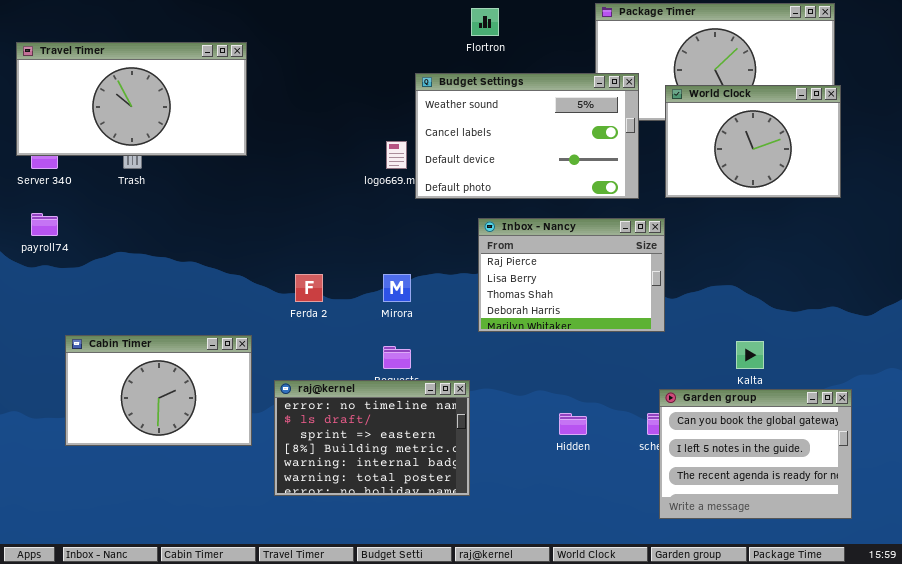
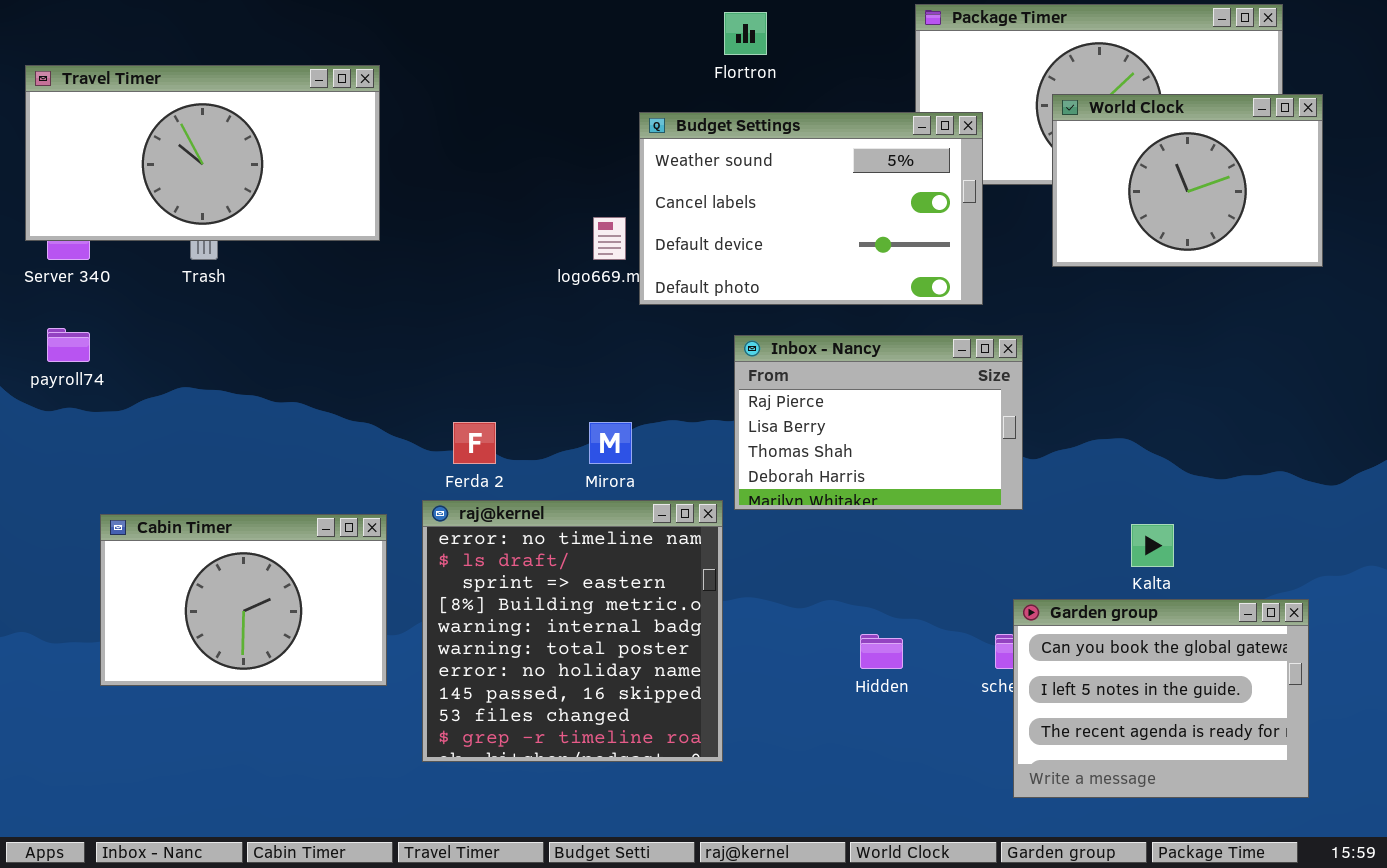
World Clock: [665,85,841,198] -> [1052,94,1323,267], moved
raj@kernel: [274,380,470,496] -> [422,500,723,762], resized

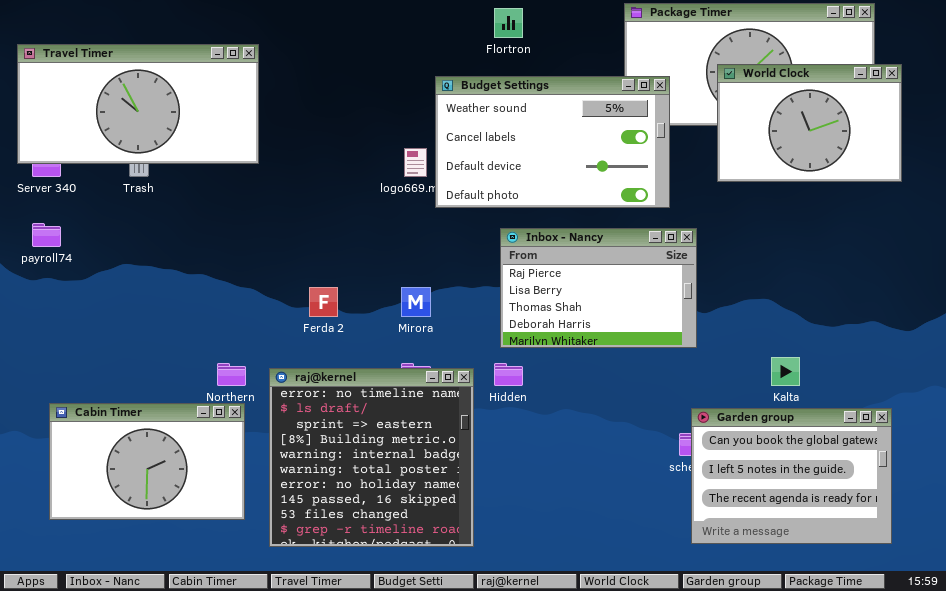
raj@kernel: [422,500,723,762] -> [269,368,474,547], moved
Cabin Timer: [100,514,387,686] -> [49,403,245,520], moved
Hidden: [860,634,903,669] -> [494,363,523,386], moved

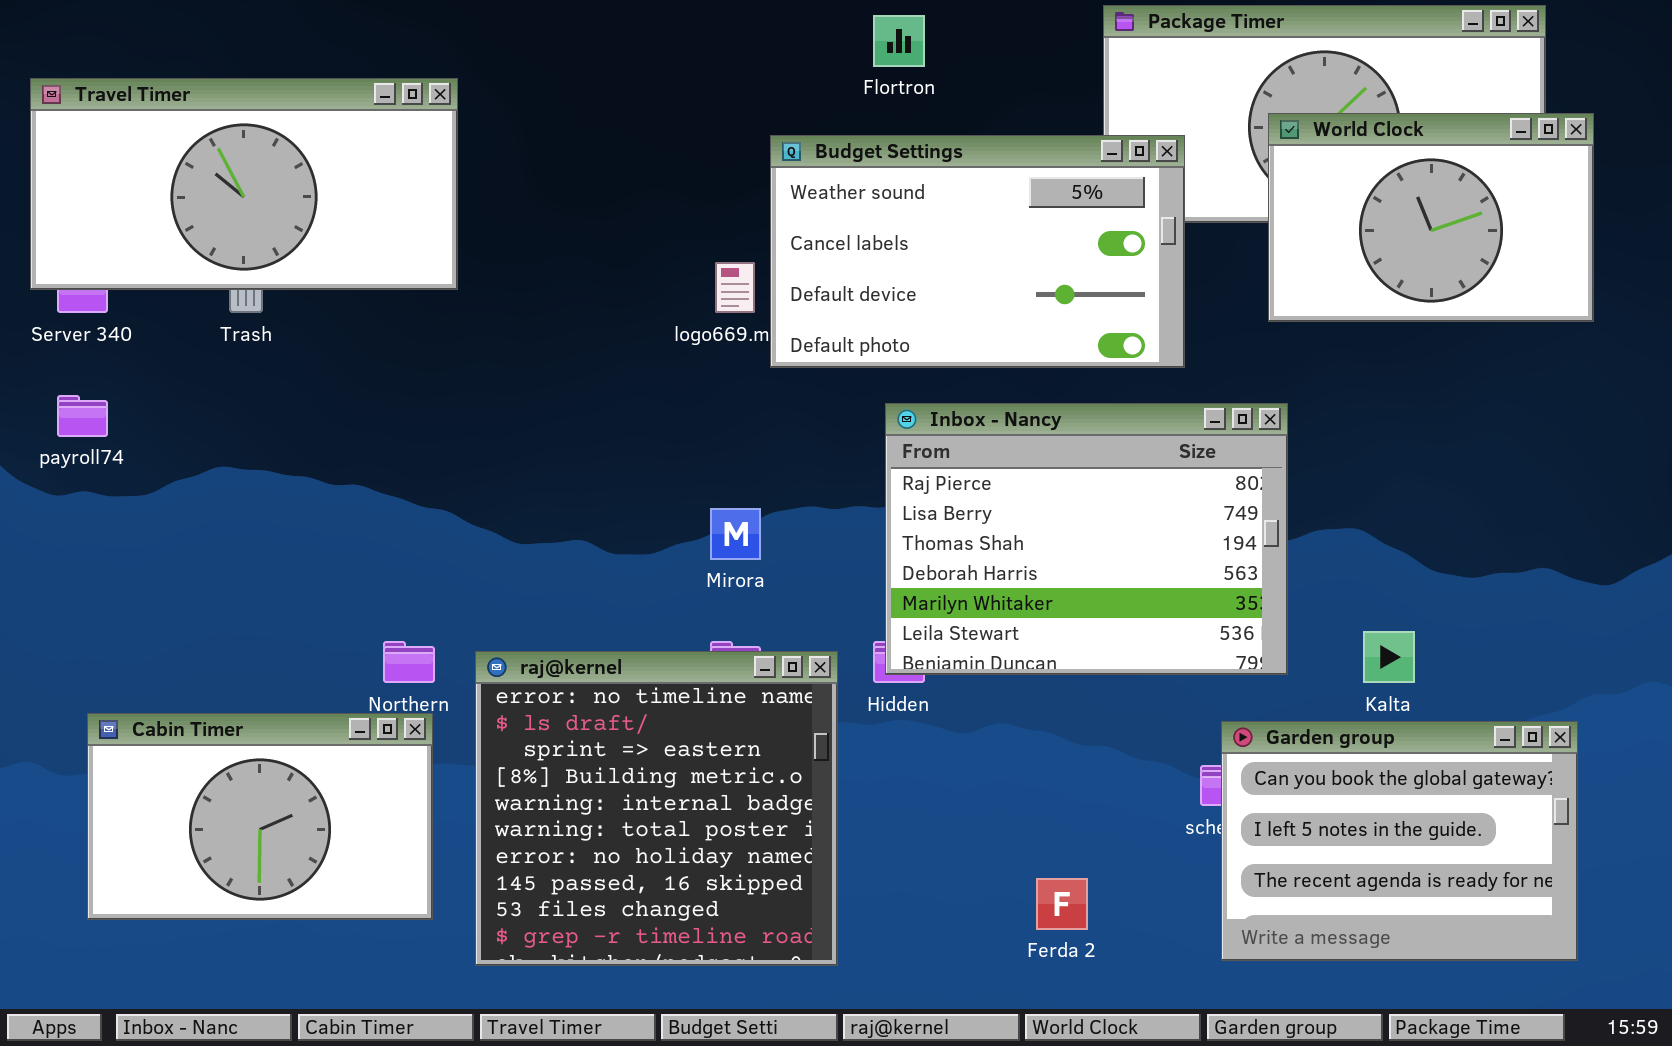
Inbox - Nancy: [500,228,697,348] -> [885,403,1288,675], resized
Ferda 2: [309,287,338,317] -> [1036,878,1088,930], moved

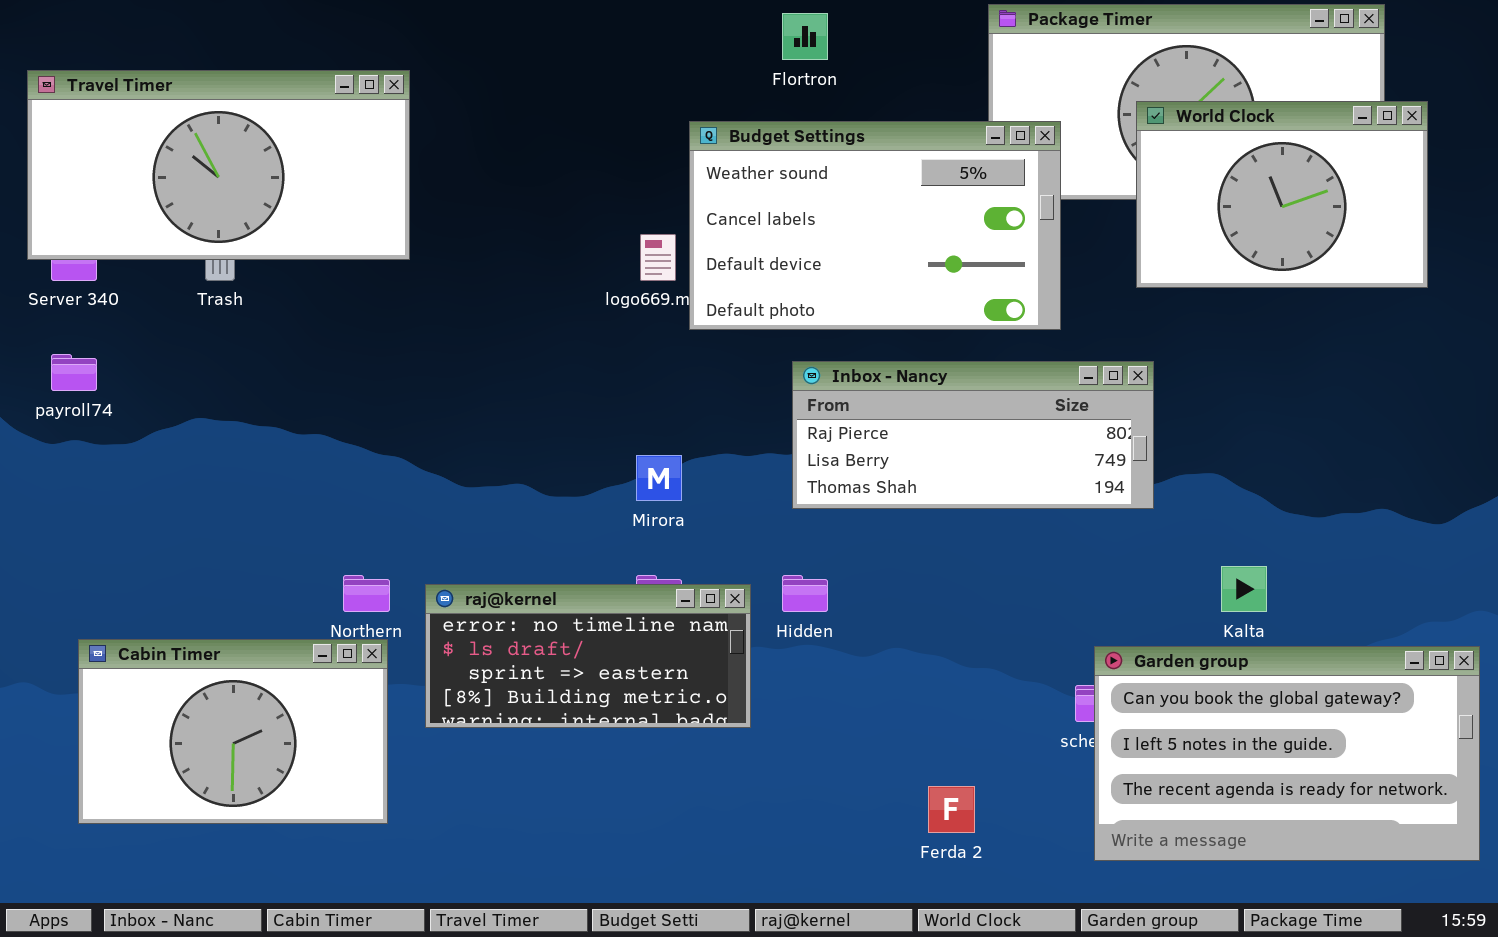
Inbox - Nancy: [885,403,1288,675] -> [792,361,1154,509], resized
raj@kernel: [475,651,838,966] -> [425,584,751,728], resized
Garden group: [1221,721,1578,961] -> [1094,646,1480,861], resized

